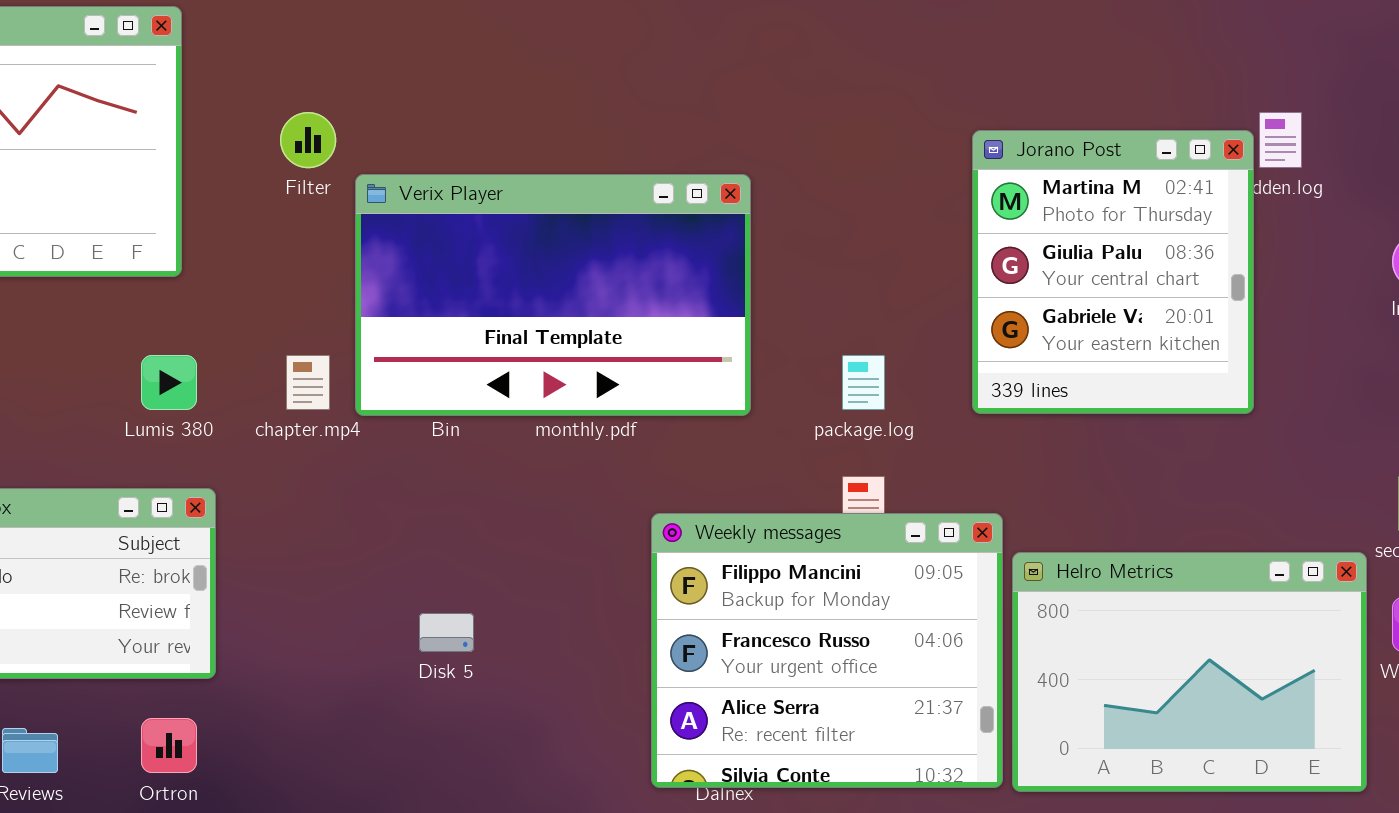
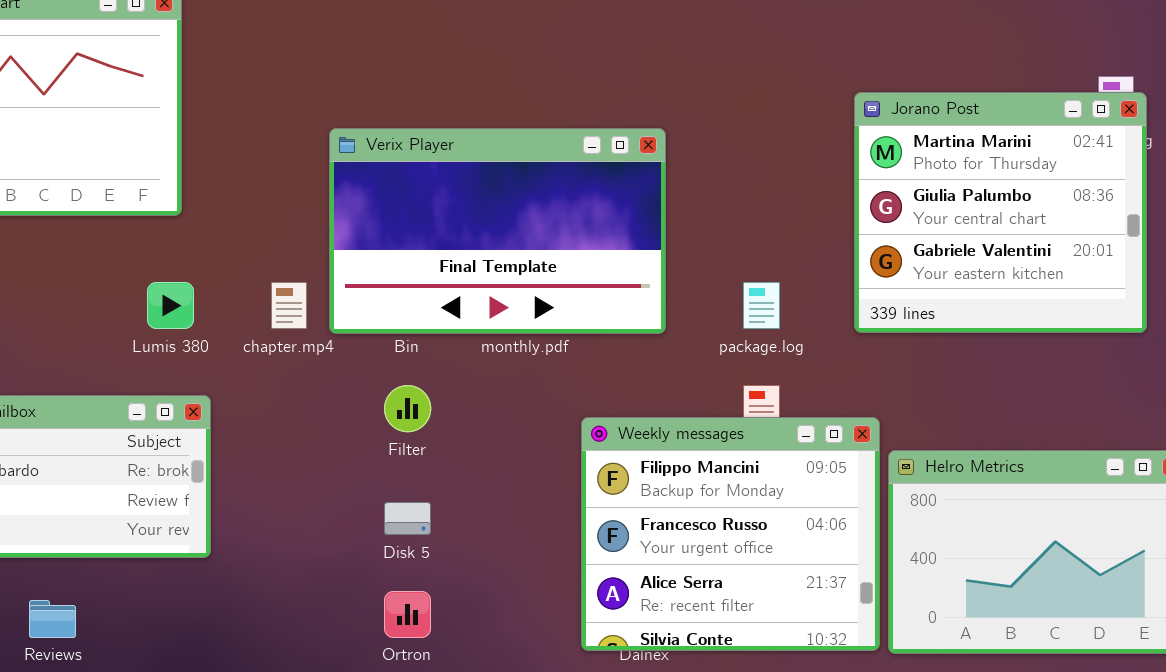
Filter: [280,112,336,168] -> [384,385,431,432], moved
Jorano Post: [972,130,1254,414] -> [854,92,1147,333], resized
Ortron: [141,718,197,773] -> [384,591,431,638], moved

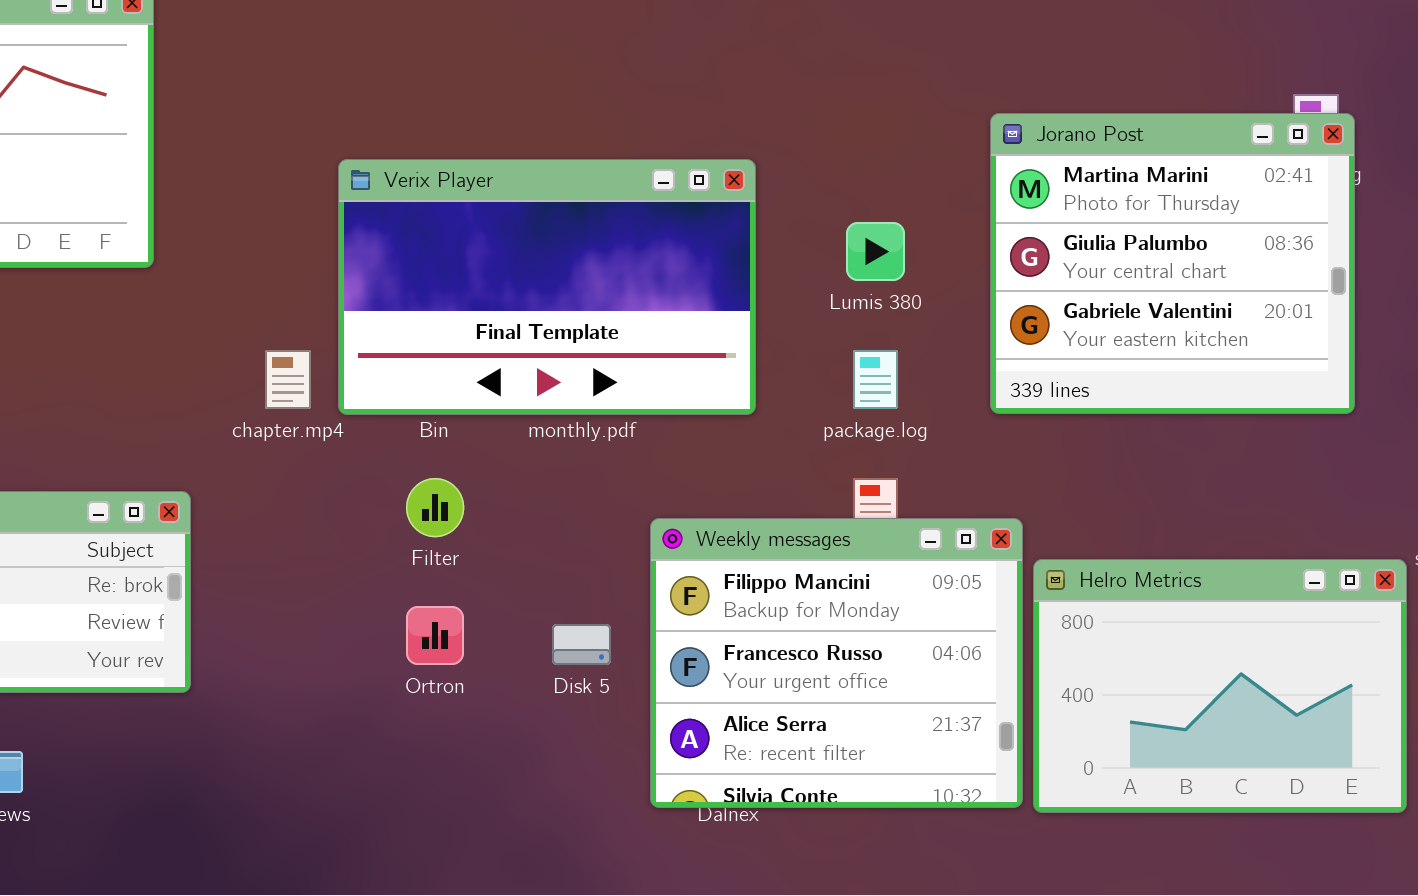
Lumis 380: [147,282,194,329] -> [846,222,905,281], moved
Disk 5: [384,502,431,535] -> [552,624,611,665], moved
Ortron: [384,591,431,638] -> [406,606,464,665], moved

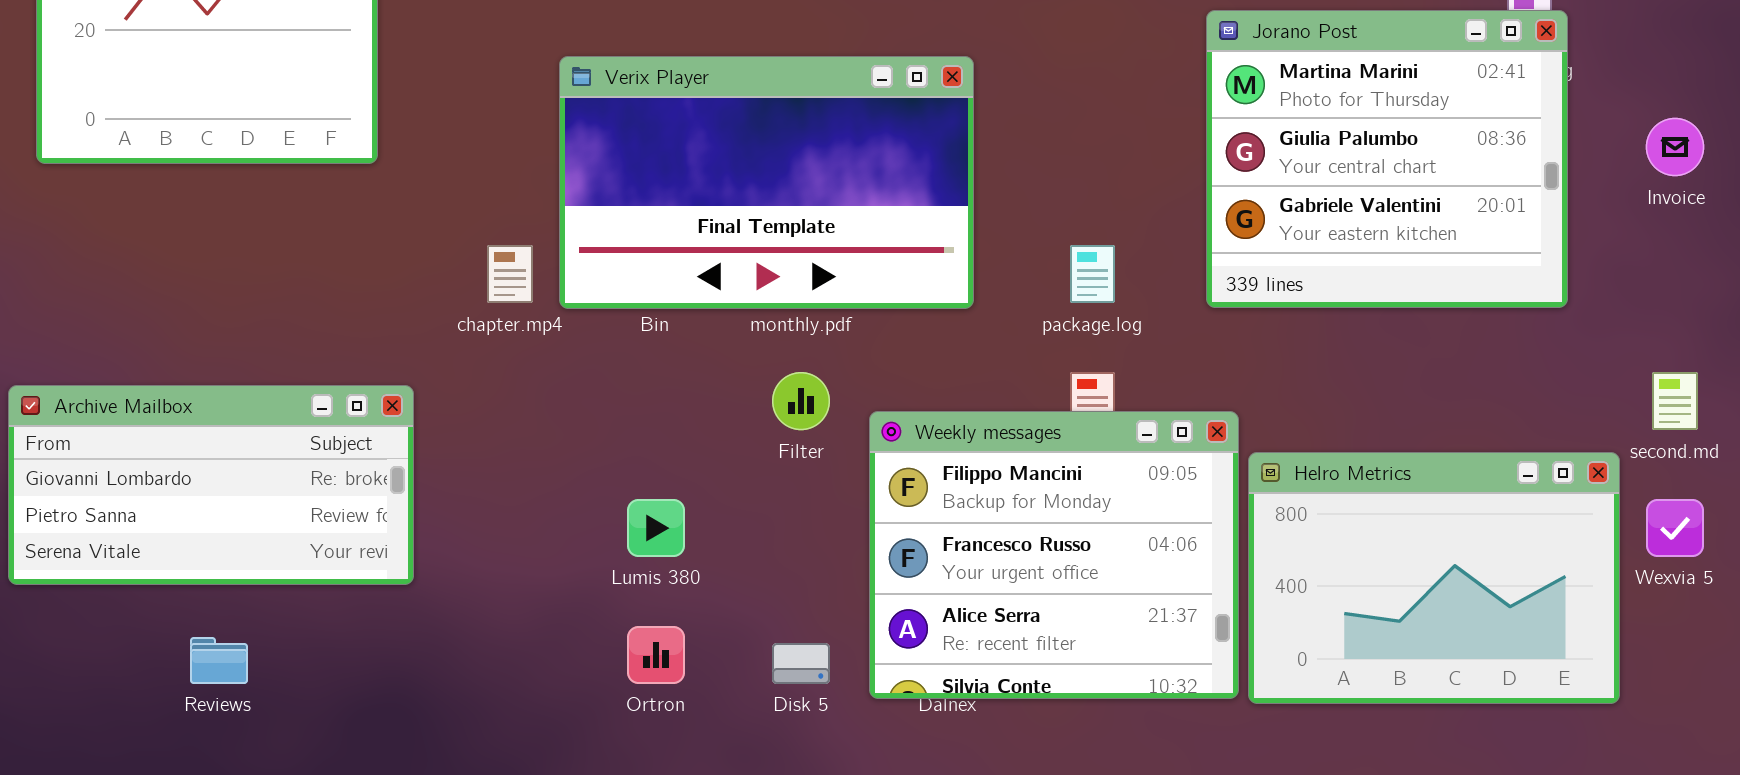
Lumis 380: [846,222,905,281] -> [627,499,685,557], moved
Filter: [406,478,464,537] -> [772,372,830,430], moved
Ortron: [406,606,464,665] -> [627,626,685,684], moved
Disk 5: [552,624,611,665] -> [772,643,830,684], moved

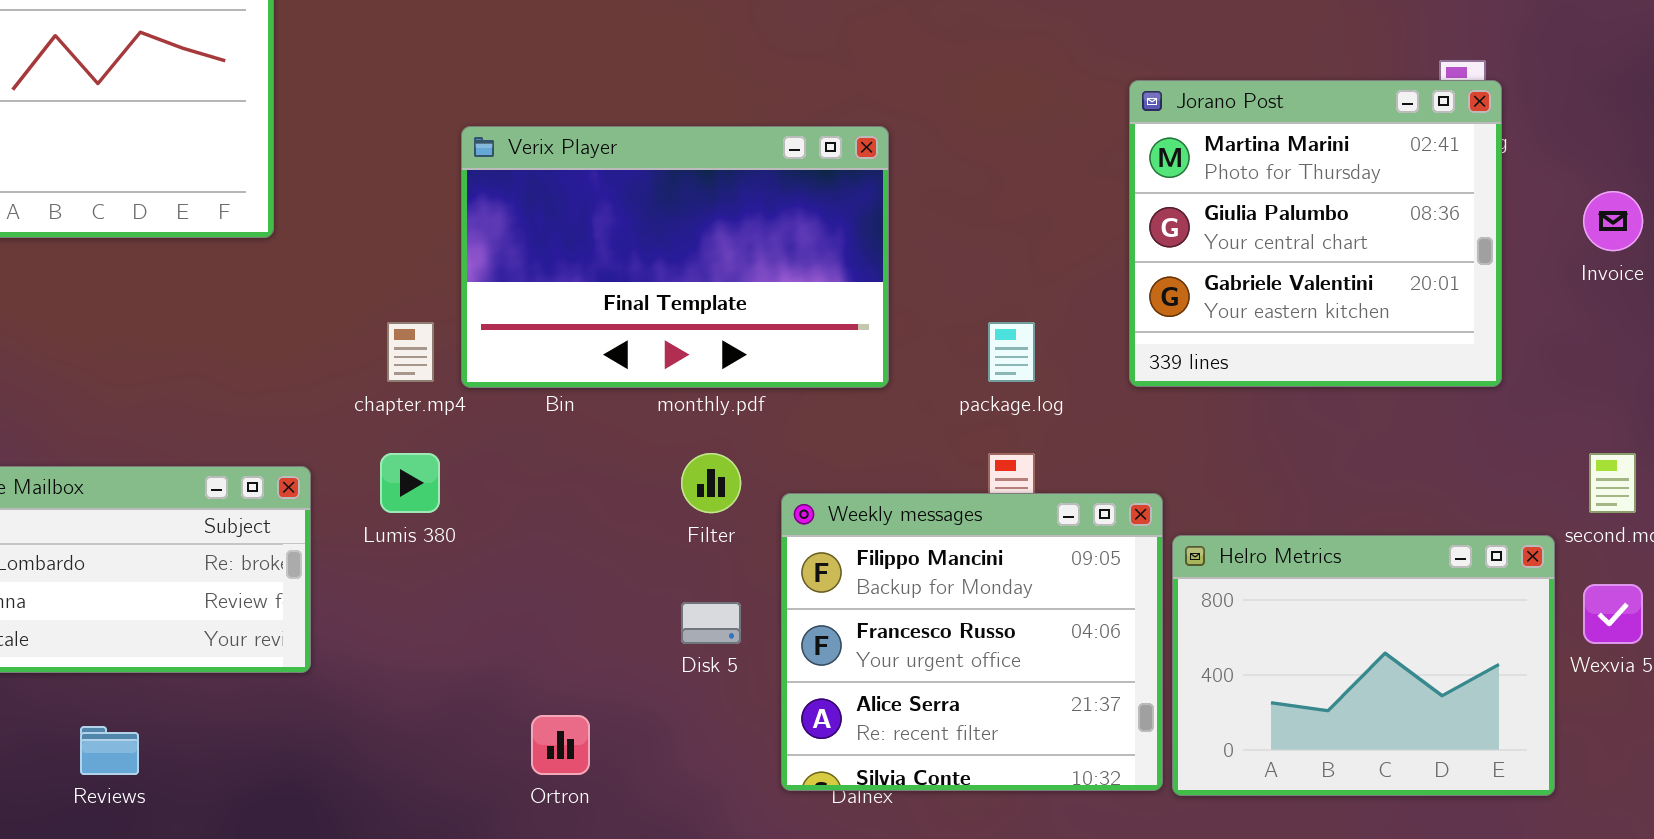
Lumis 380: [627,499,685,557] -> [380,453,440,513], moved
Disk 5: [772,643,830,684] -> [681,602,741,644], moved

